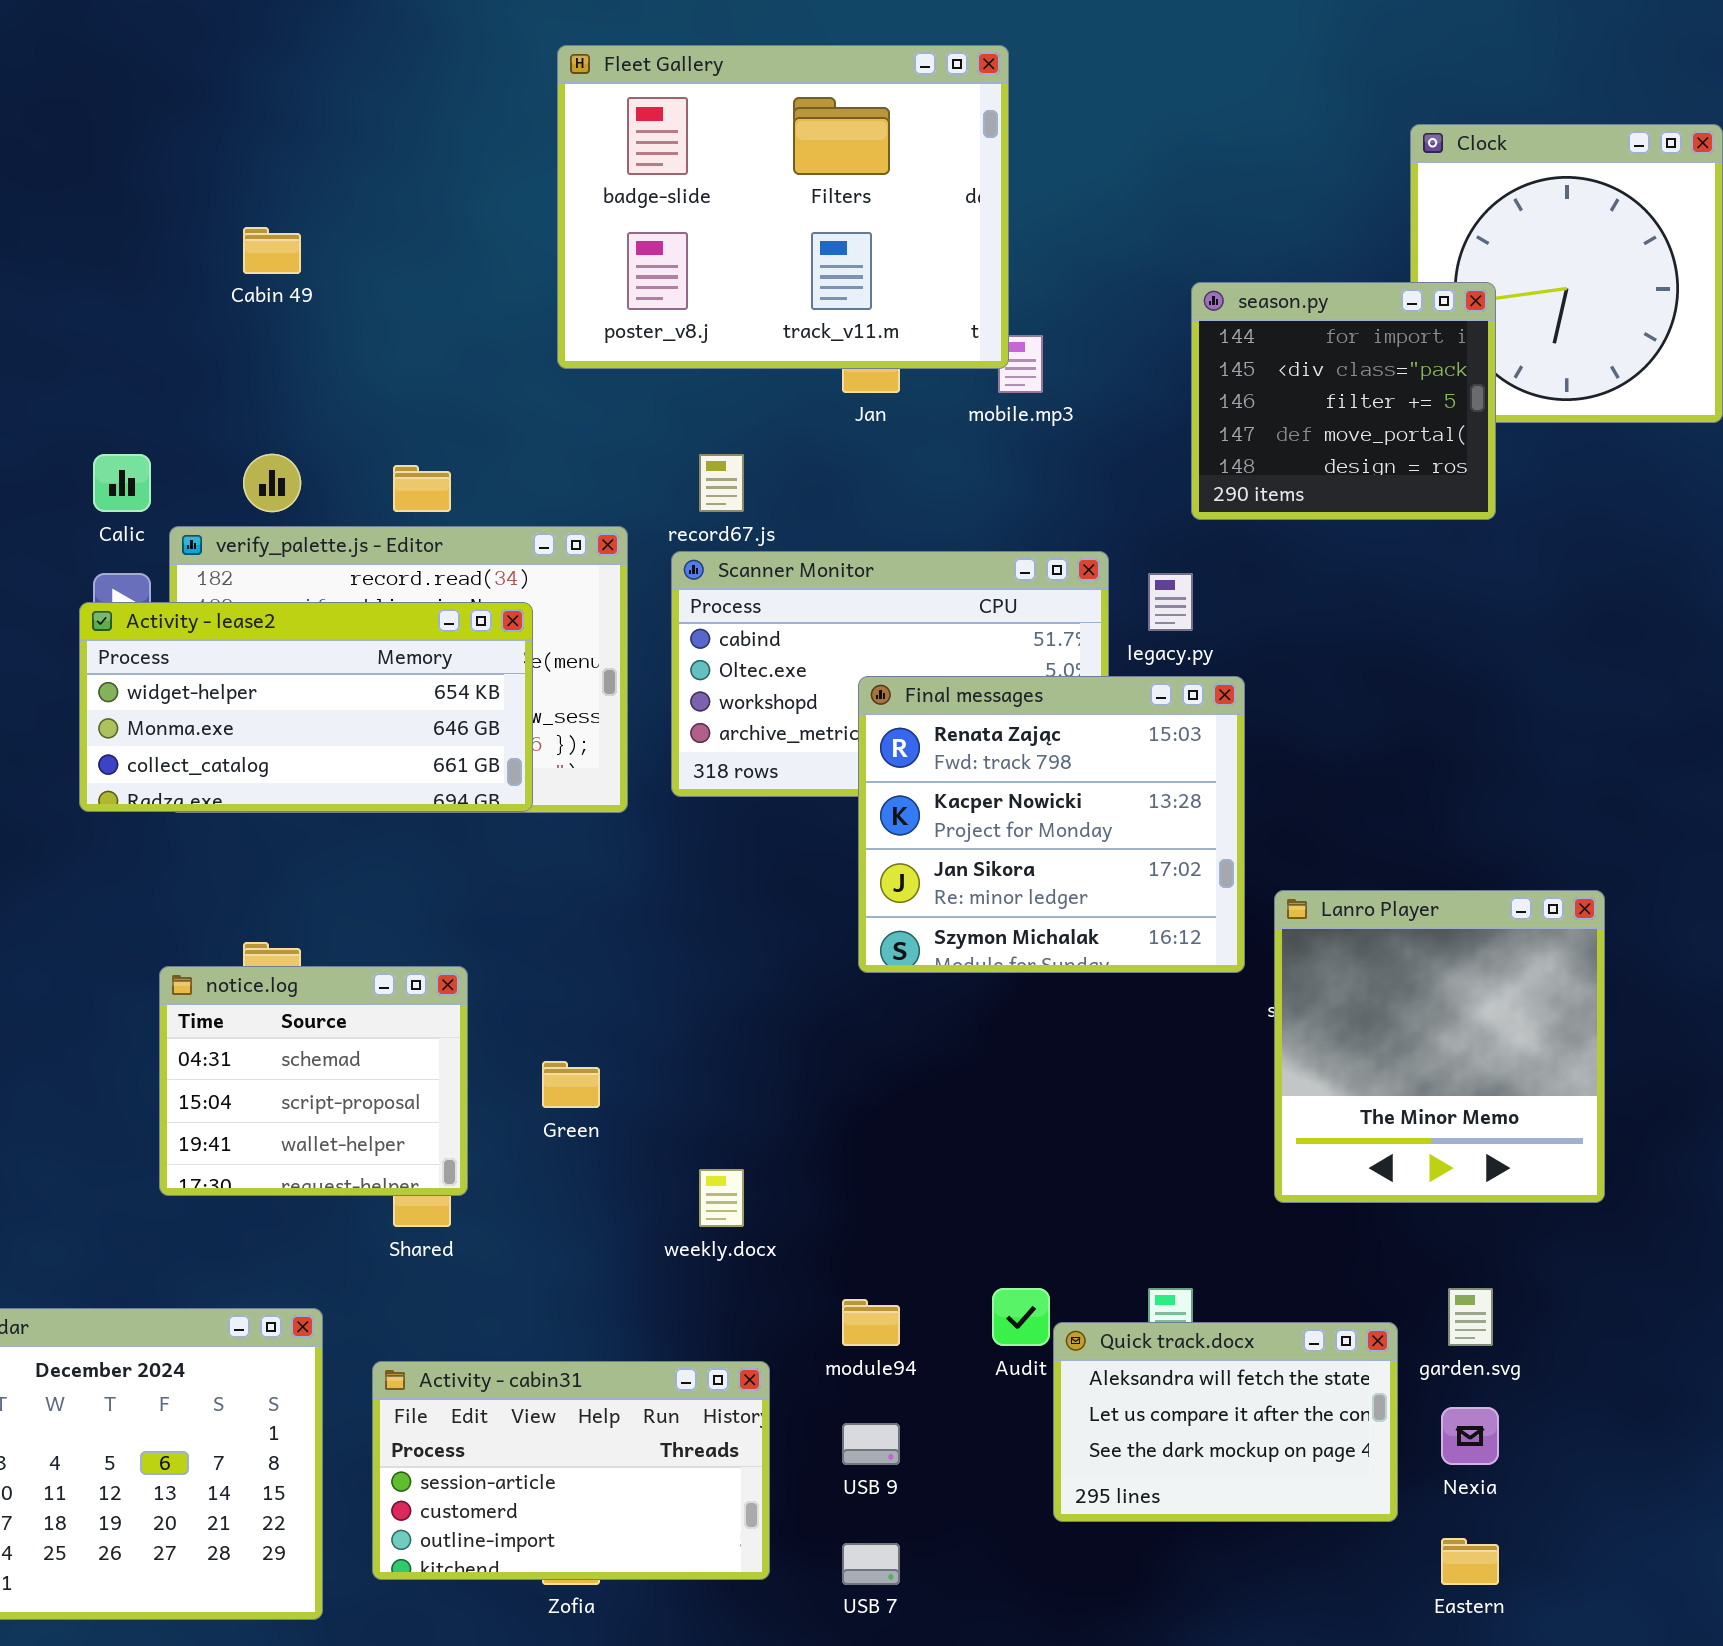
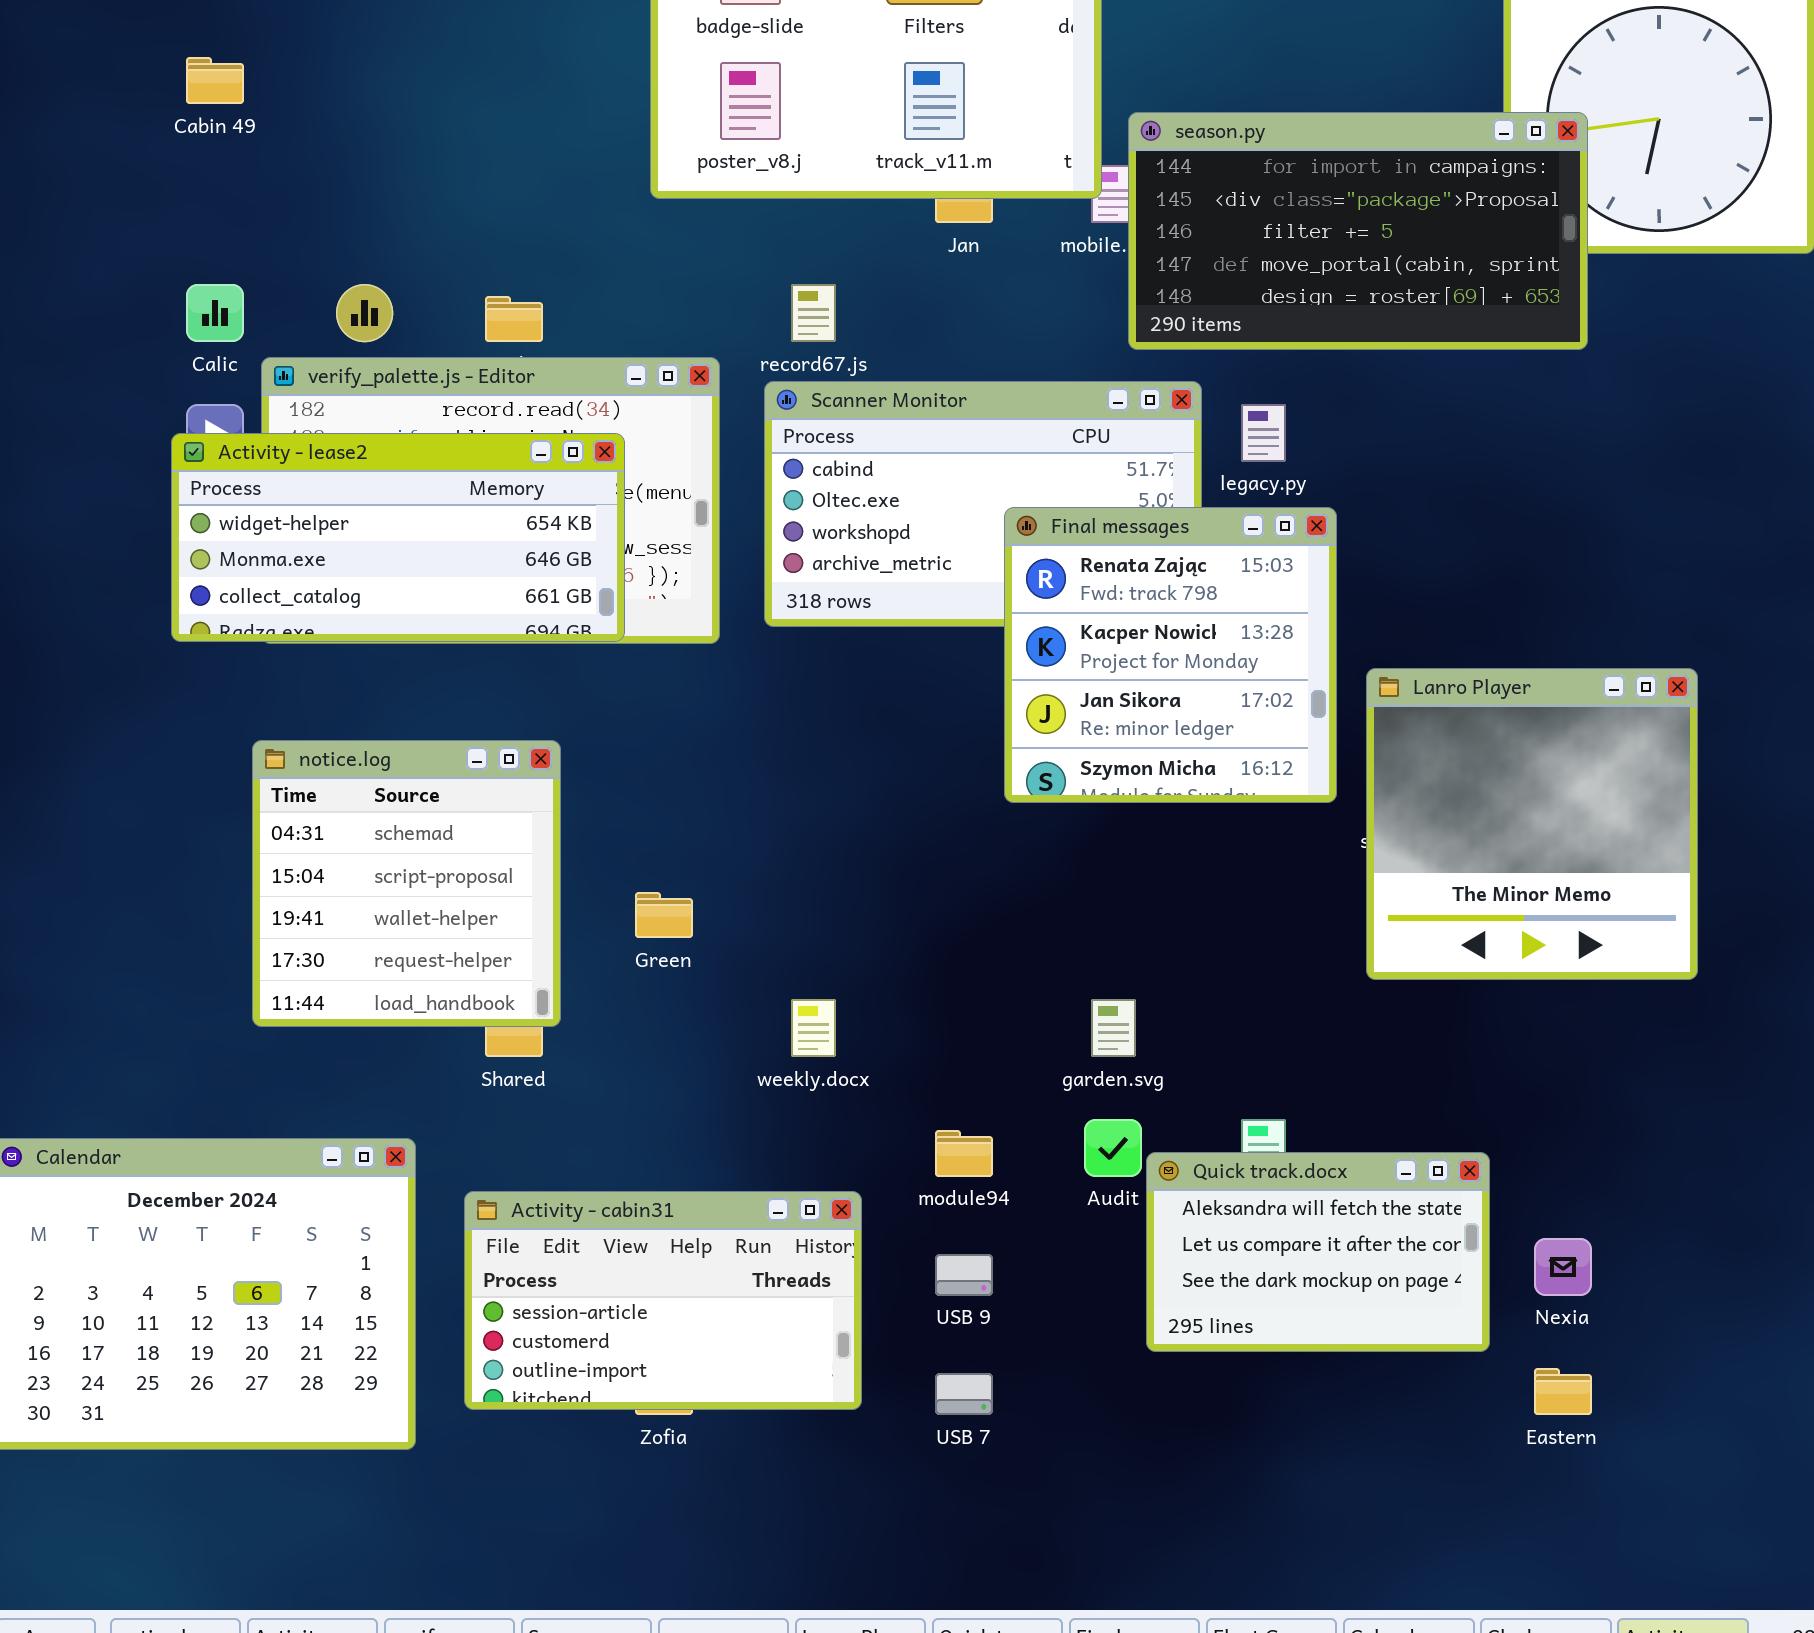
Cabin 49: [243,227,301,274] -> [186,57,244,104], moved
season.py: [1191,282,1496,520] -> [1128,112,1588,350], resized
Final messages: [858,676,1245,973] -> [1004,507,1337,803], resized
Lanro Player: [1274,890,1605,1203] -> [1366,668,1698,980], moved
notice.log: [159,966,468,1196] -> [252,740,561,1027], resized
garden.svg: [1448,1288,1493,1346] -> [1091,999,1136,1057], moved

